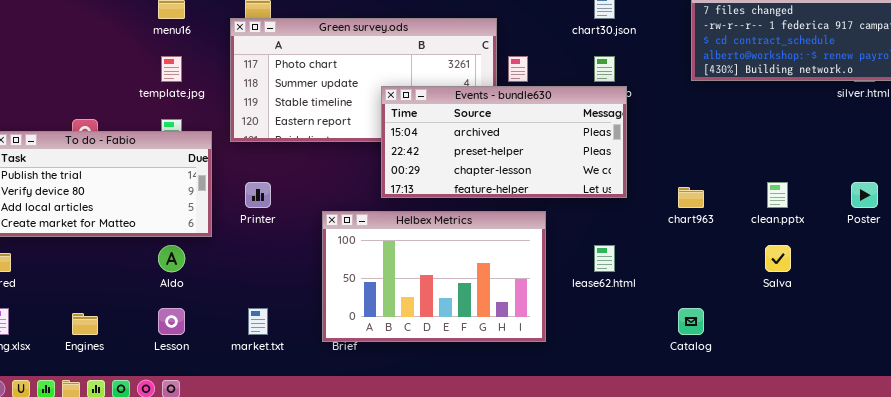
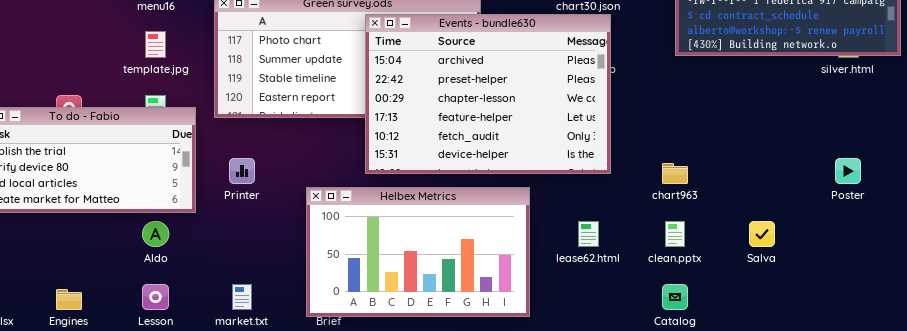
Events - bundle630: [381,86,627,198] -> [365,14,611,174], resized
clean.pptx: [767,182,788,208] -> [665,221,685,247], moved

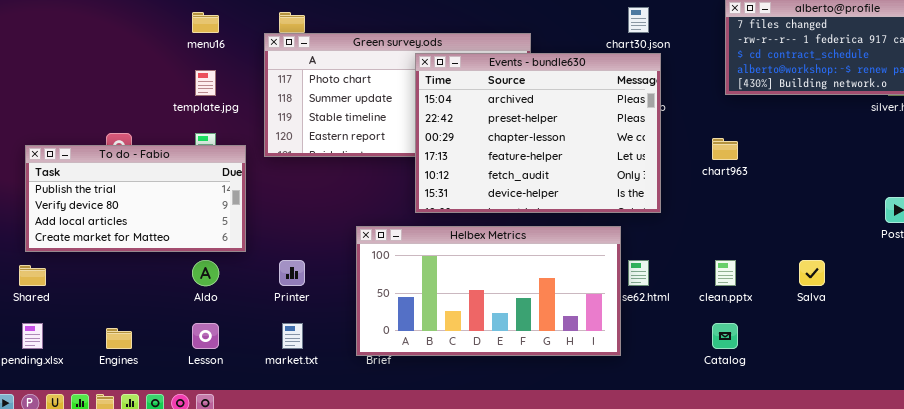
Printer: [229,158,255,184] -> [279,260,305,286], moved
chart963: [662,163,688,184] -> [712,138,738,160], moved
Helbex Metrics: [306,187,530,317] -> [356,226,621,356], resized

